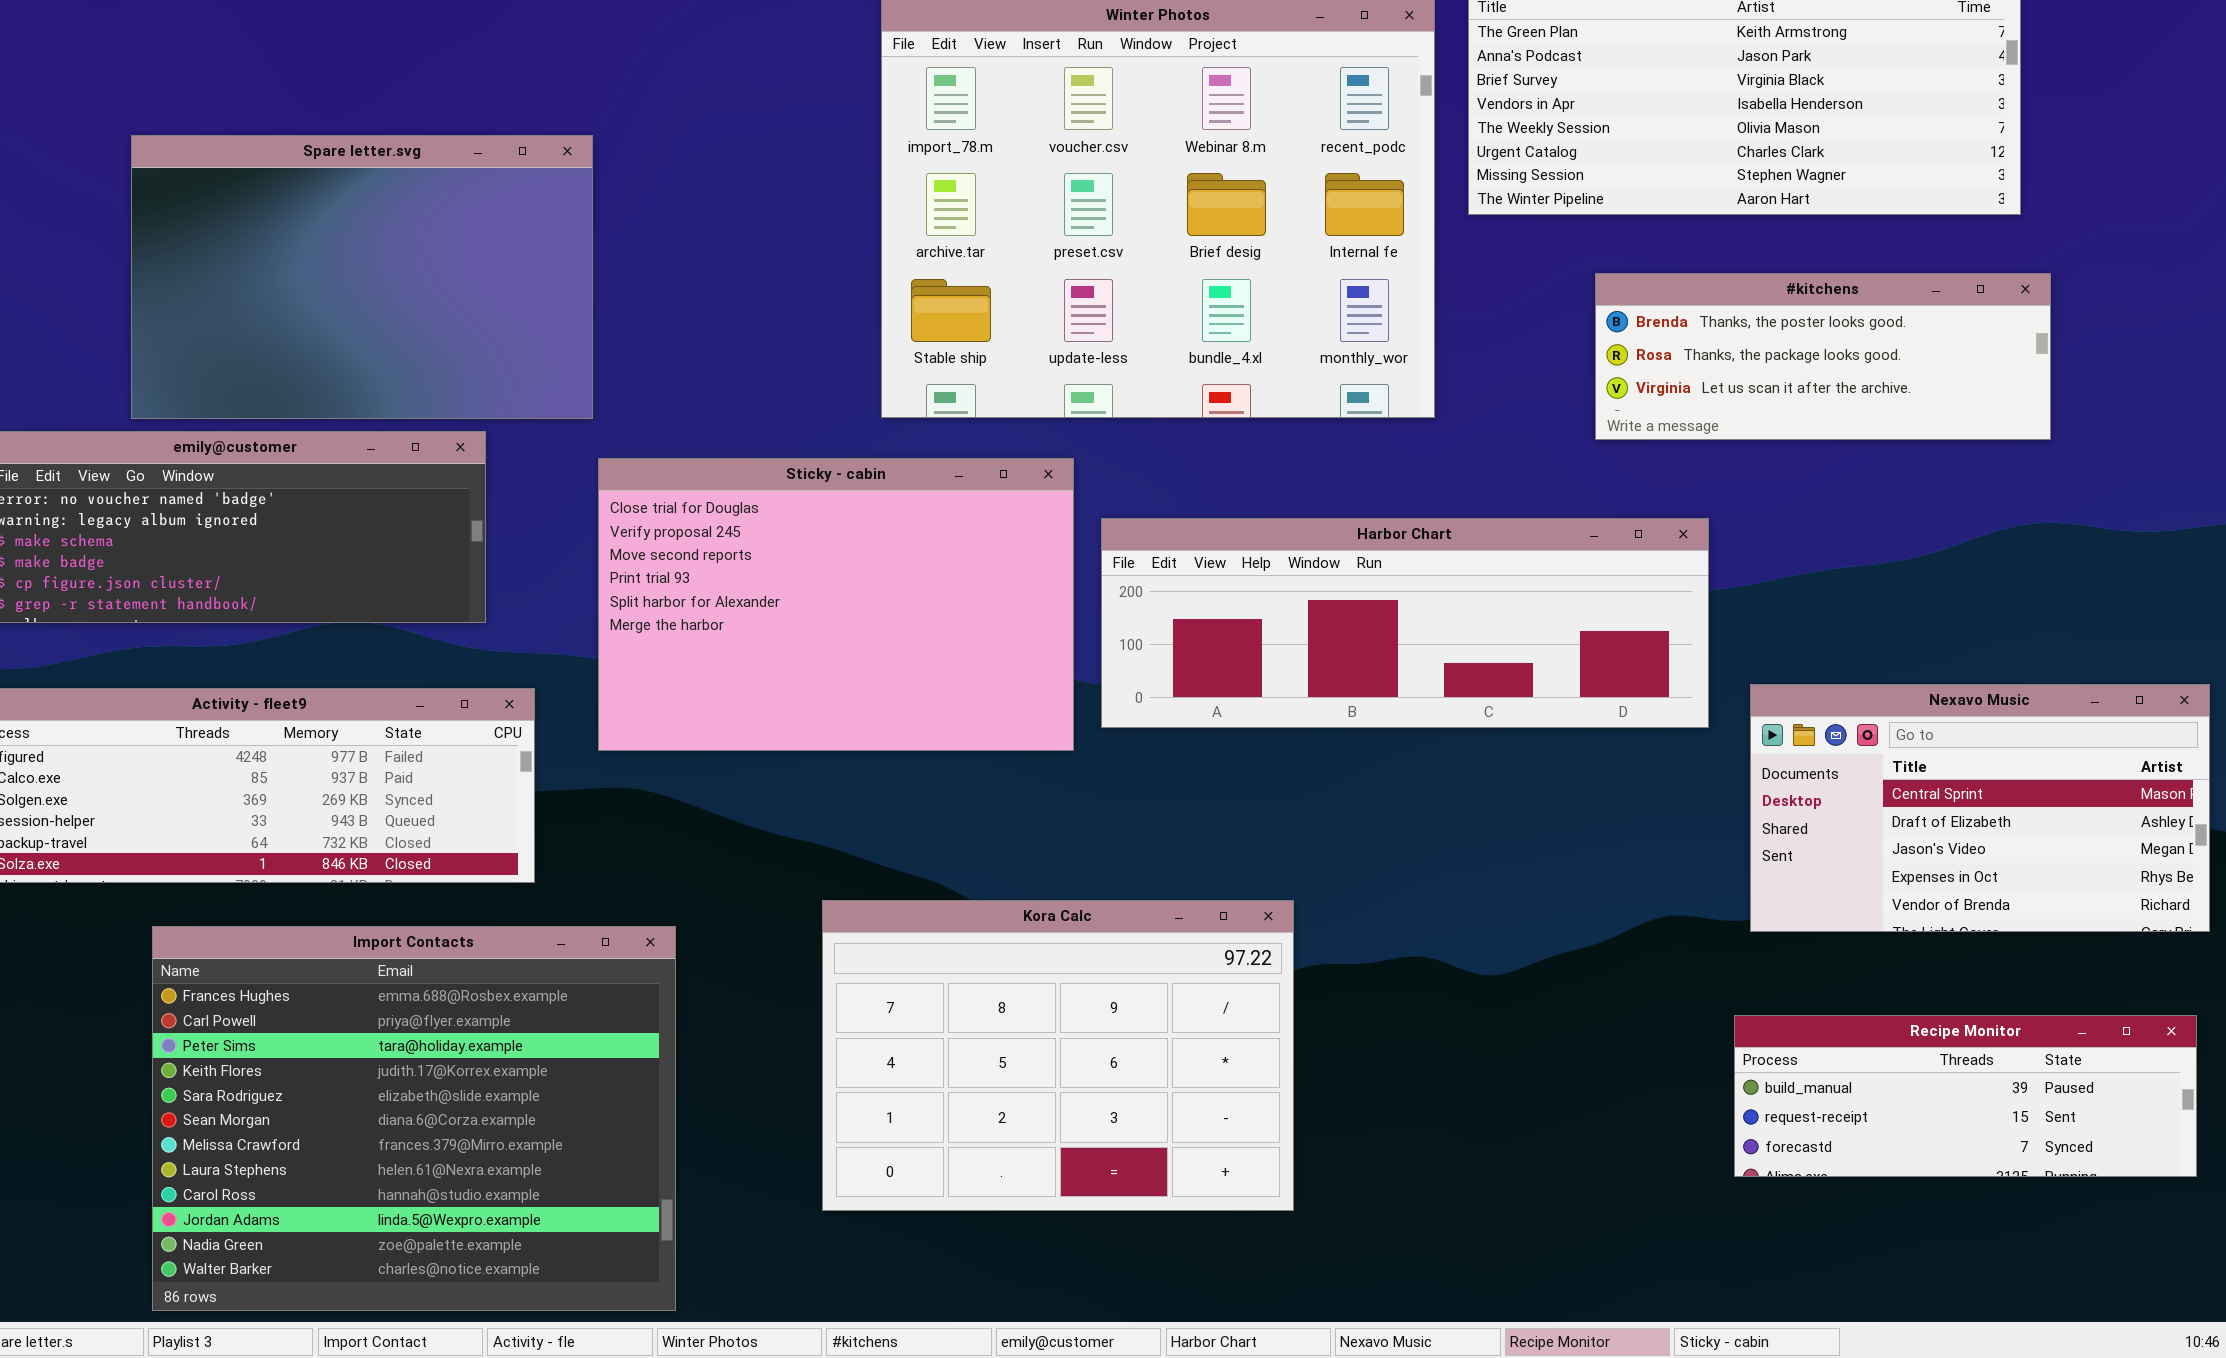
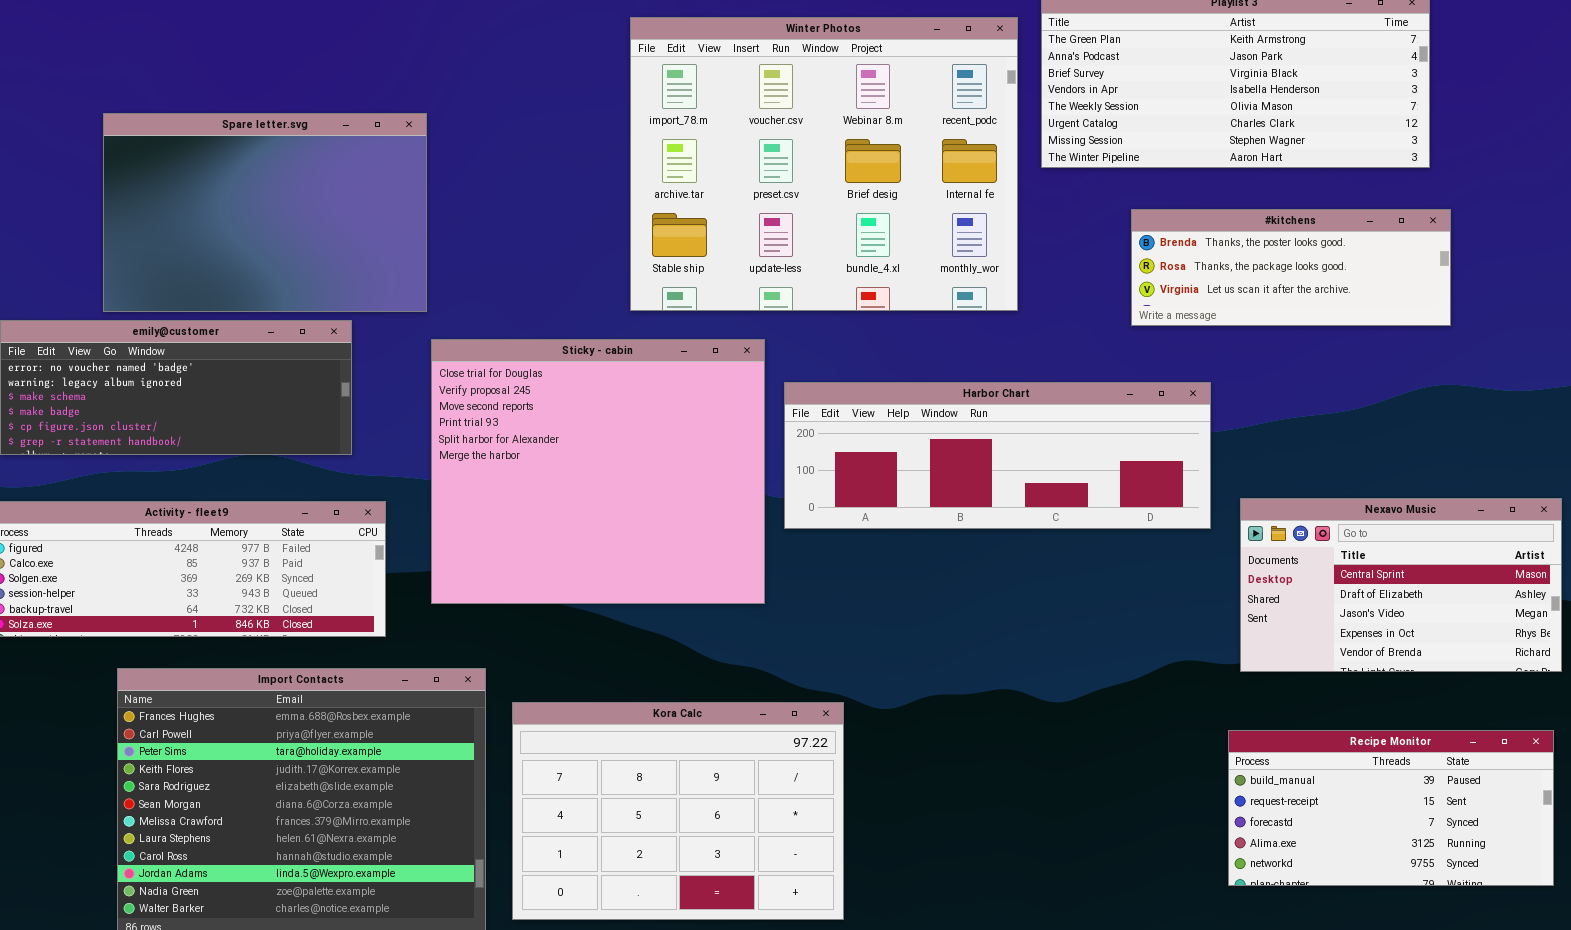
Sticky - cabin: [598,458,1074,751] -> [431,339,765,604], resized
Kora Calc: [822,900,1294,1211] -> [512,702,844,920], moved
Recipe Monitor: [1734,1015,2197,1177] -> [1228,730,1554,886], resized

